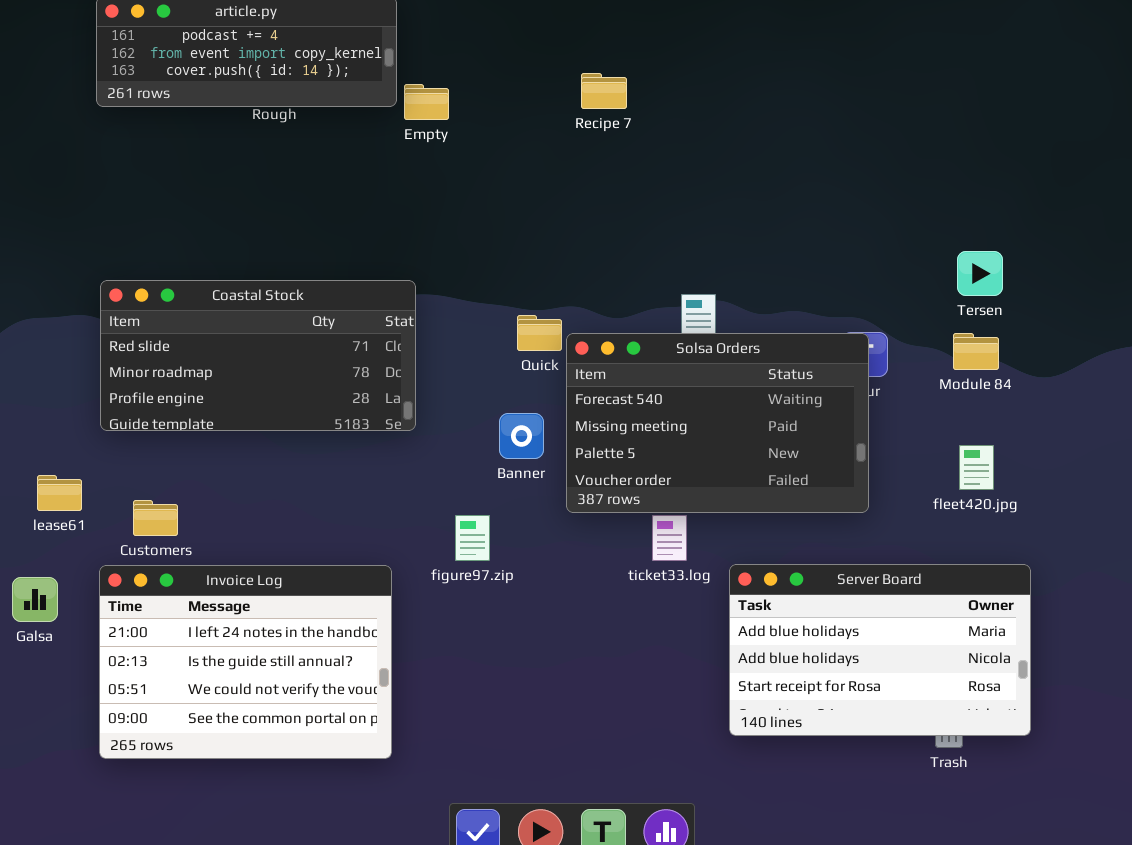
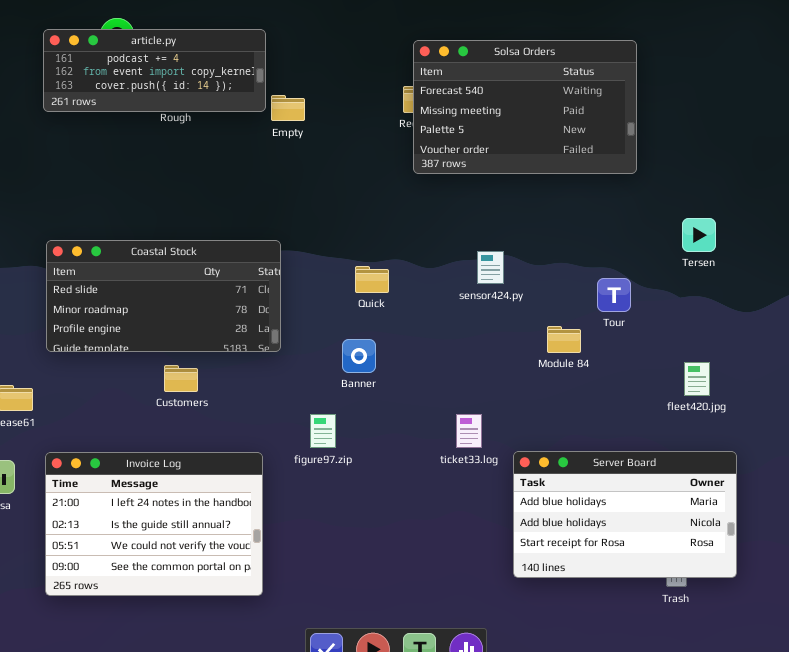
Solsa Orders: [566,333,869,513] -> [413,40,637,174], moved
Module 84: [953,333,999,370] -> [547,326,581,353], moved
Customers: [133,500,178,536] -> [164,365,198,392], moved

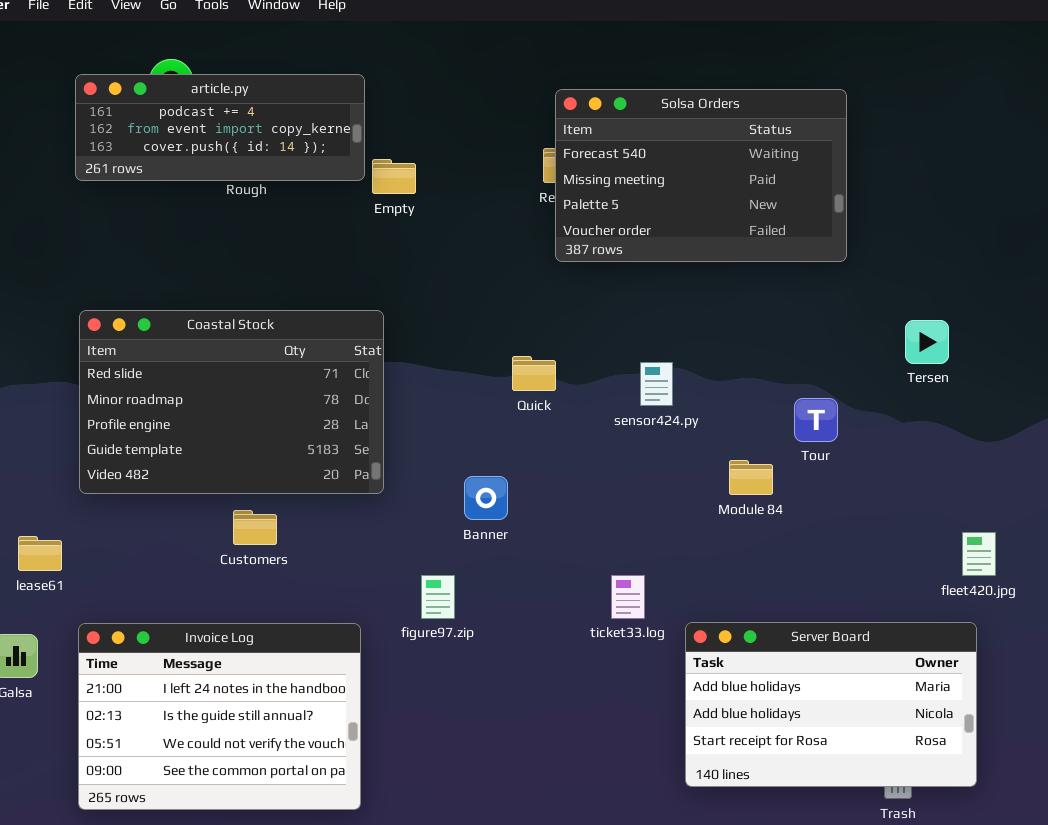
Coastal Stock: [46,240,281,352] -> [79,310,384,494], resized
Quick: [355,266,389,293] -> [512,356,556,391], moved
fleet420.jpg: [684,362,710,396] -> [962,532,996,576], moved

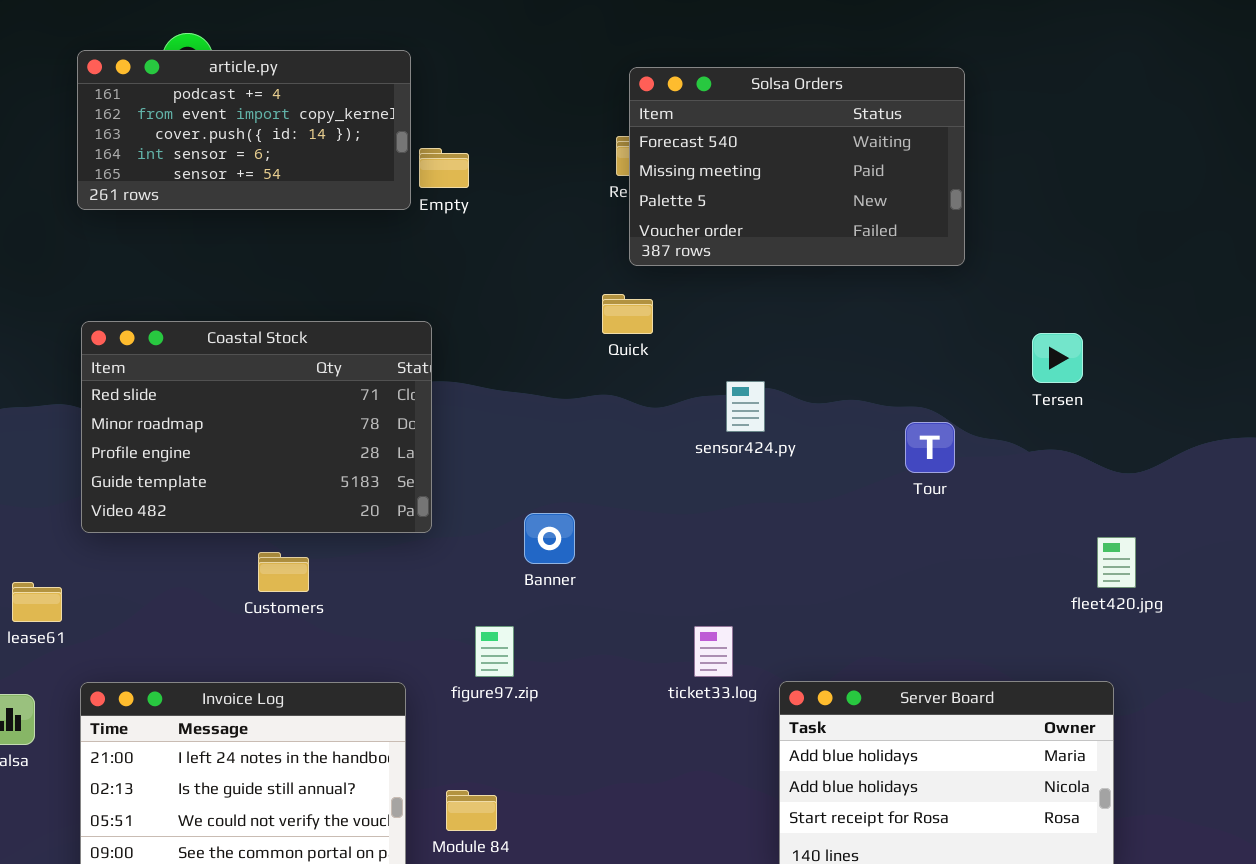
article.py: [75,74,365,181] -> [77,50,411,210], resized
Quick: [512,356,556,391] -> [602,294,653,334], moved
Module 84: [729,460,773,495] -> [446,790,497,831], moved
fleet420.jpg: [962,532,996,576] -> [1097,537,1136,588], moved

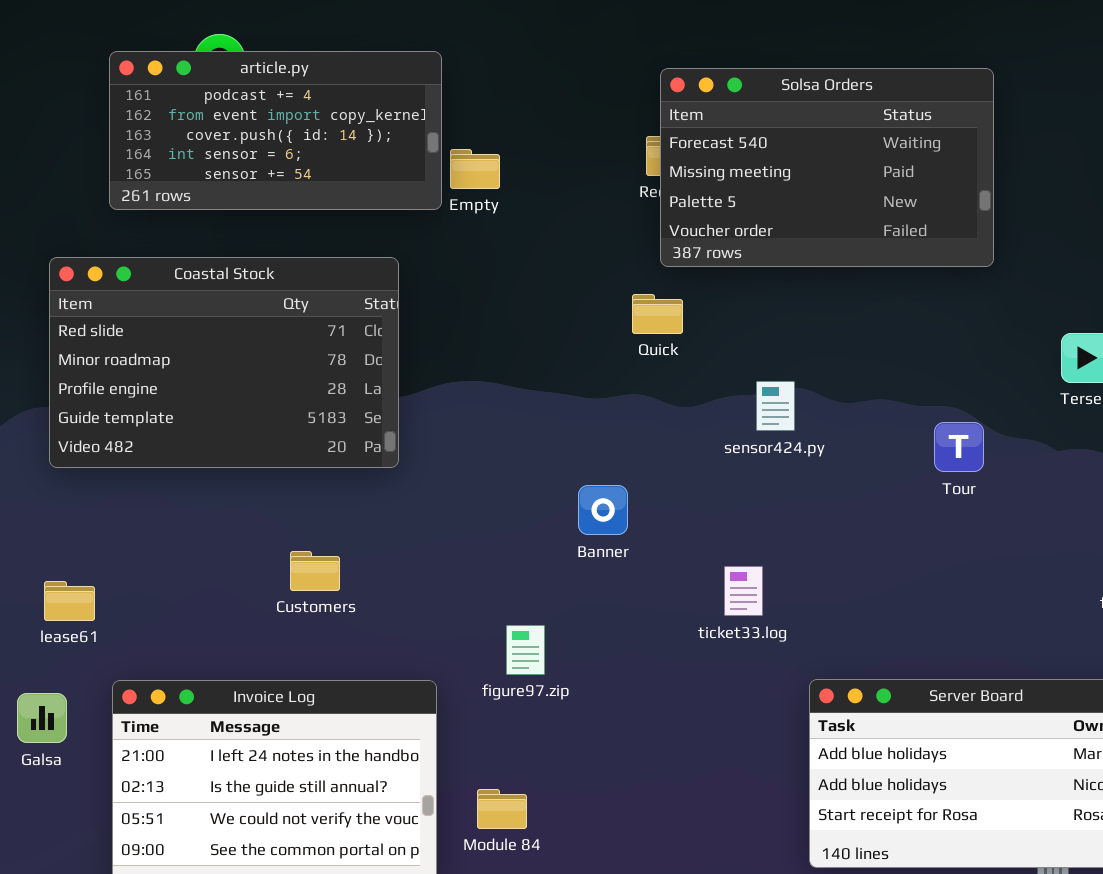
Coastal Stock: [81,321,432,533] -> [49,257,399,468], moved
Banner: [524,513,575,564] -> [578,485,628,535], moved
ticket33.log: [694,626,733,677] -> [724,566,763,616], moved

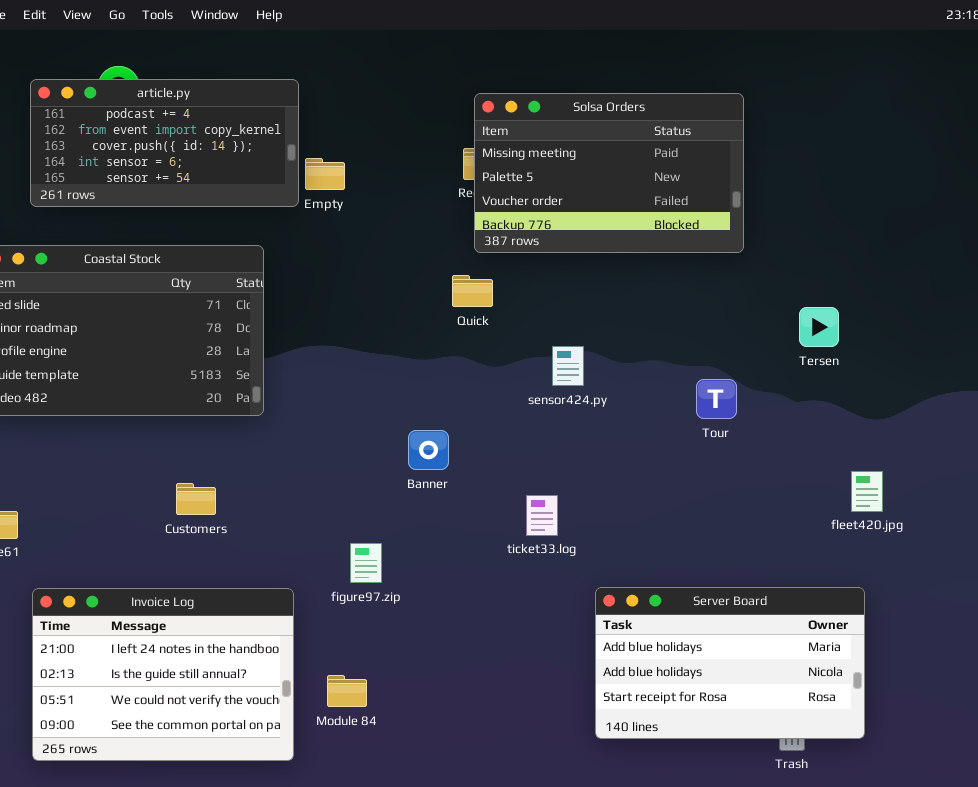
Solsa Orders: [660,68,994,267] -> [474,93,744,253], scrolled down 1 row

